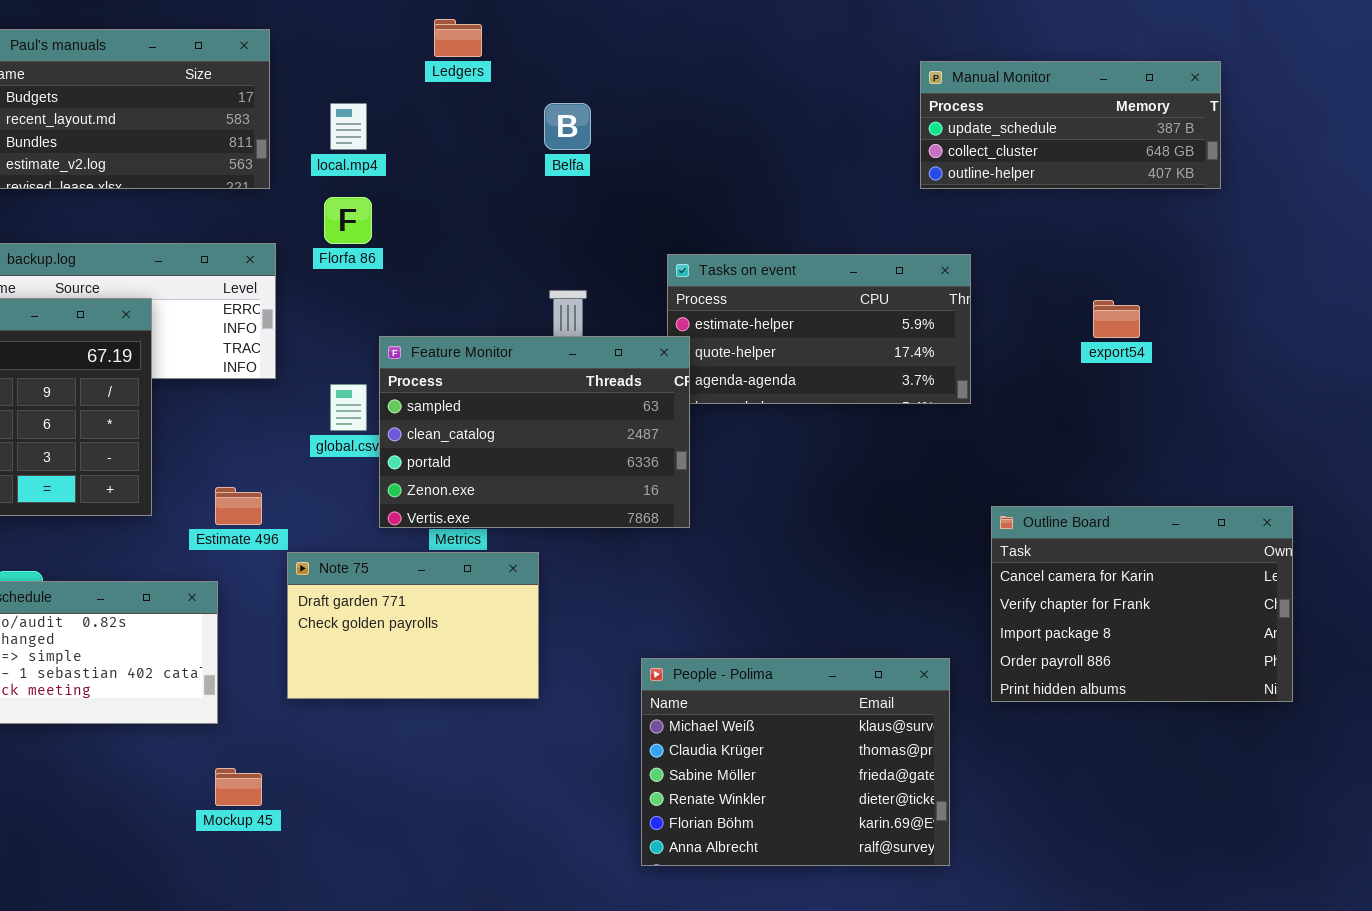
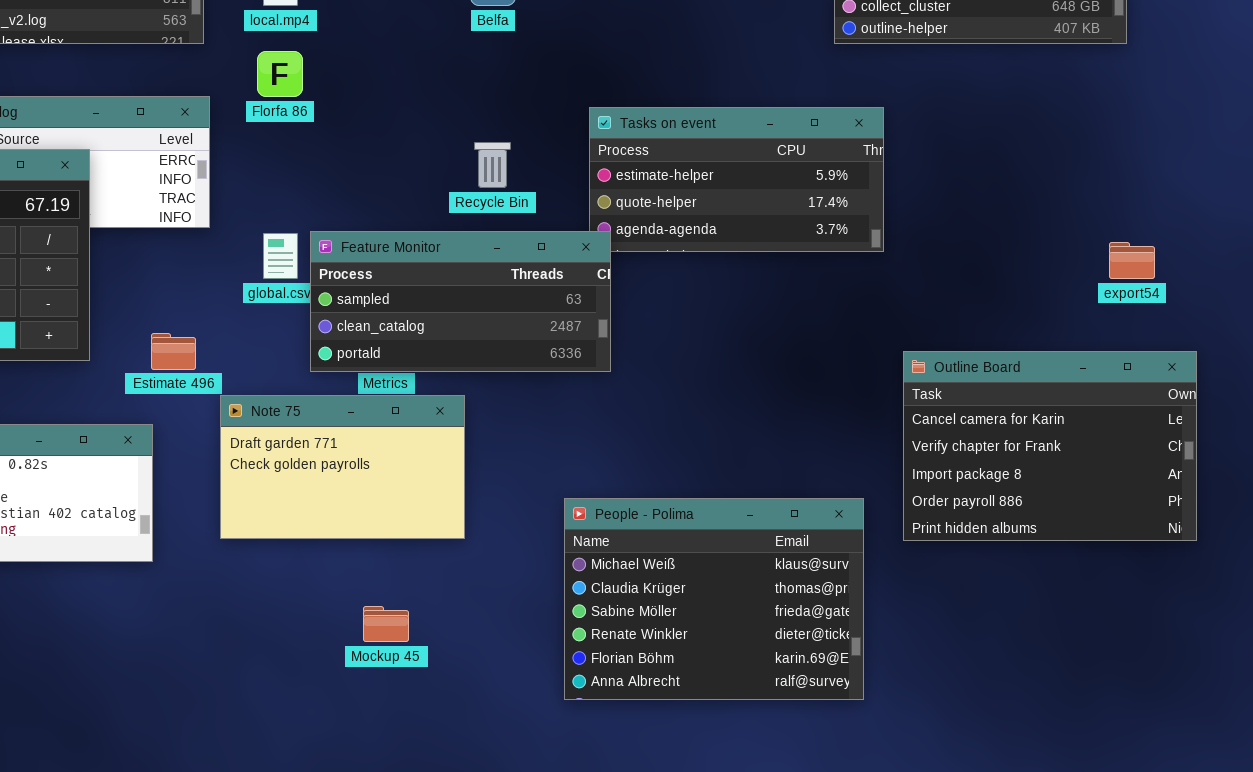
export54: [1093,300,1140,338] -> [1109,242,1155,279], moved
Feature Monitor: [379,336,690,528] -> [310,231,611,372], resized
Mockup 45: [215,768,262,806] -> [363,606,409,642], moved

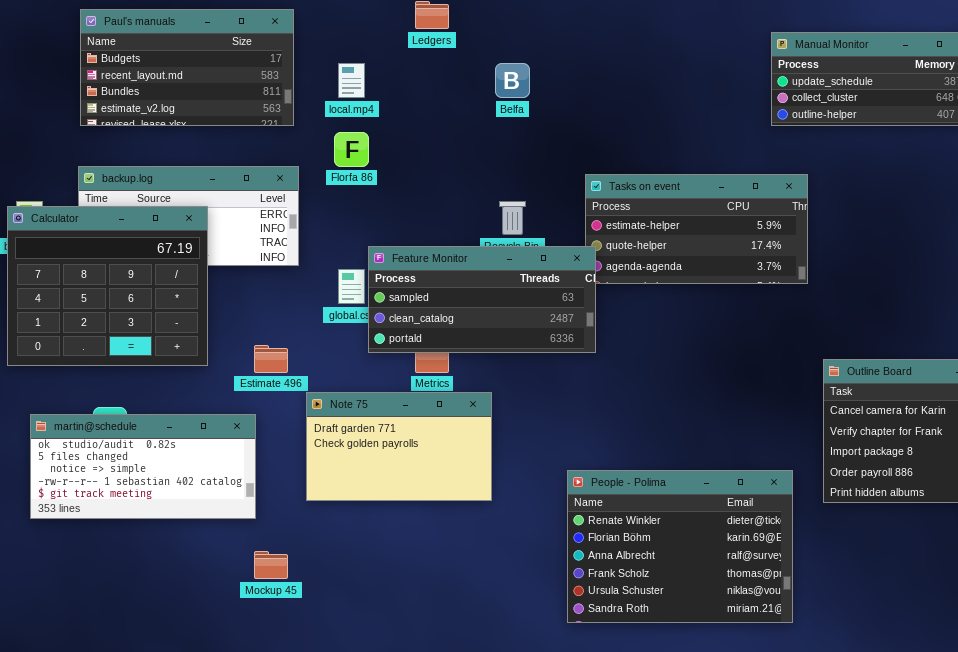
Feature Monitor: [310,231,611,372] -> [368,246,596,353], moved
People - Polima: [564,498,864,700] -> [567,470,793,623], scrolled down 3 rows
Mockup 45: [363,606,409,642] -> [254,551,288,579], moved

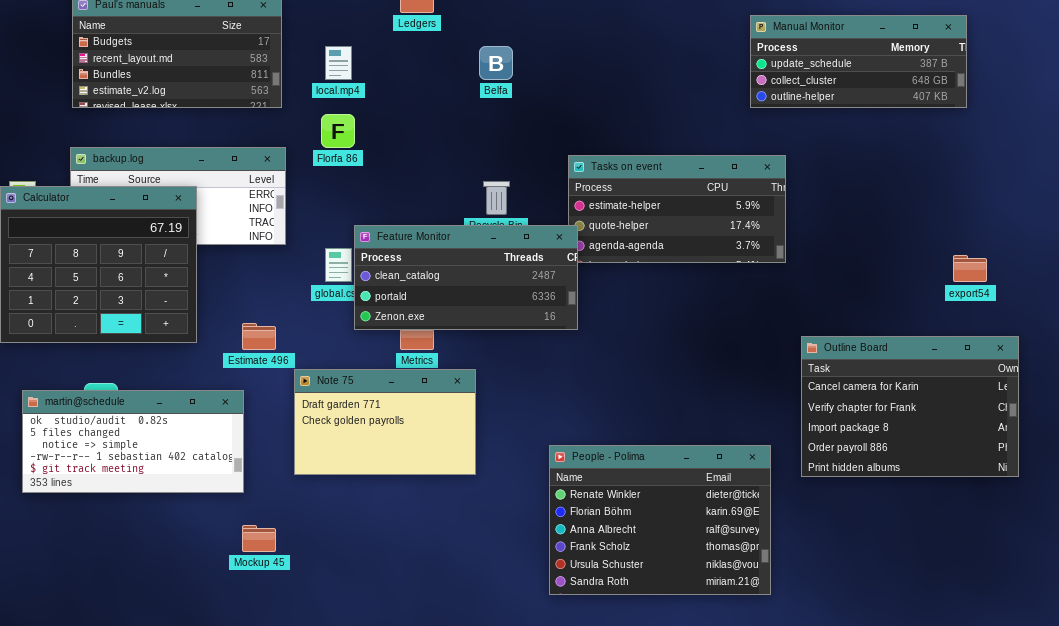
Feature Monitor: [368,246,596,353] -> [354,225,578,330], scrolled down 1 row

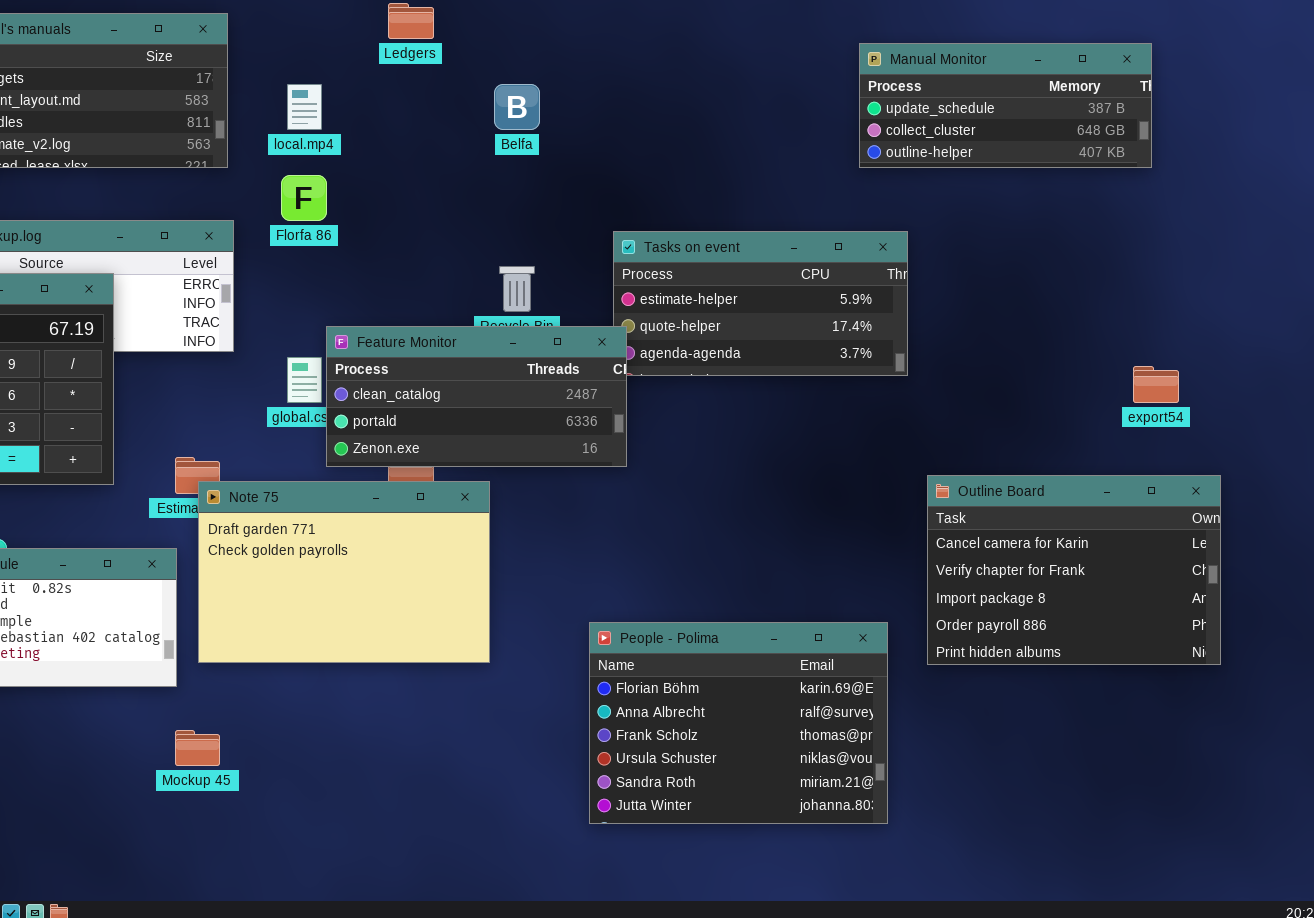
Note 75: [294,369,476,475] -> [198,481,490,663], resized
People - Polima: [549,445,771,595] -> [589,622,888,824], scrolled down 1 row

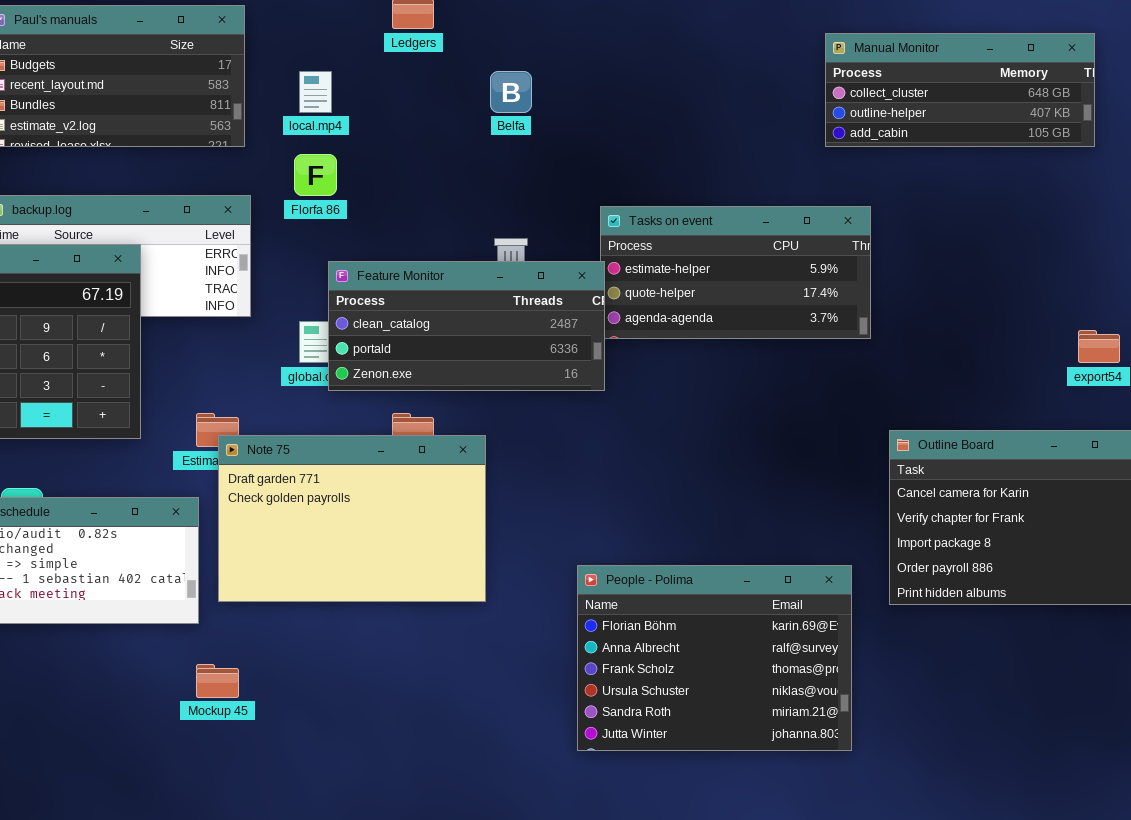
Manual Monitor: [859,43,1152,168] -> [825,33,1095,147], scrolled down 1 row
Feature Monitor: [326,326,627,467] -> [328,261,605,391], moved

